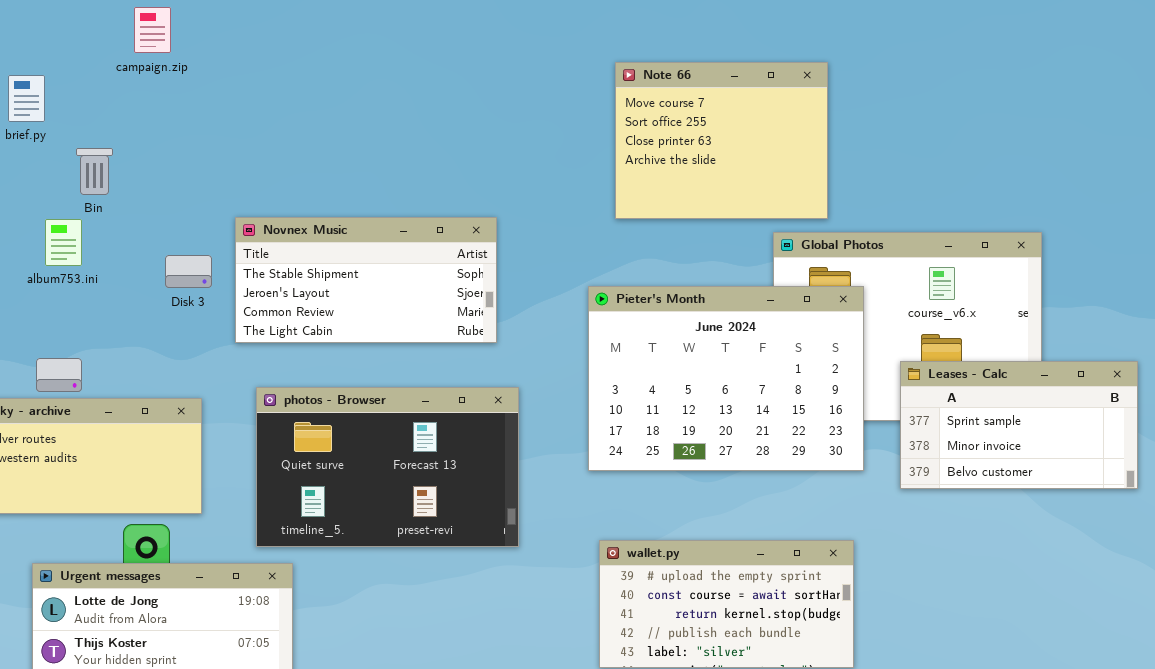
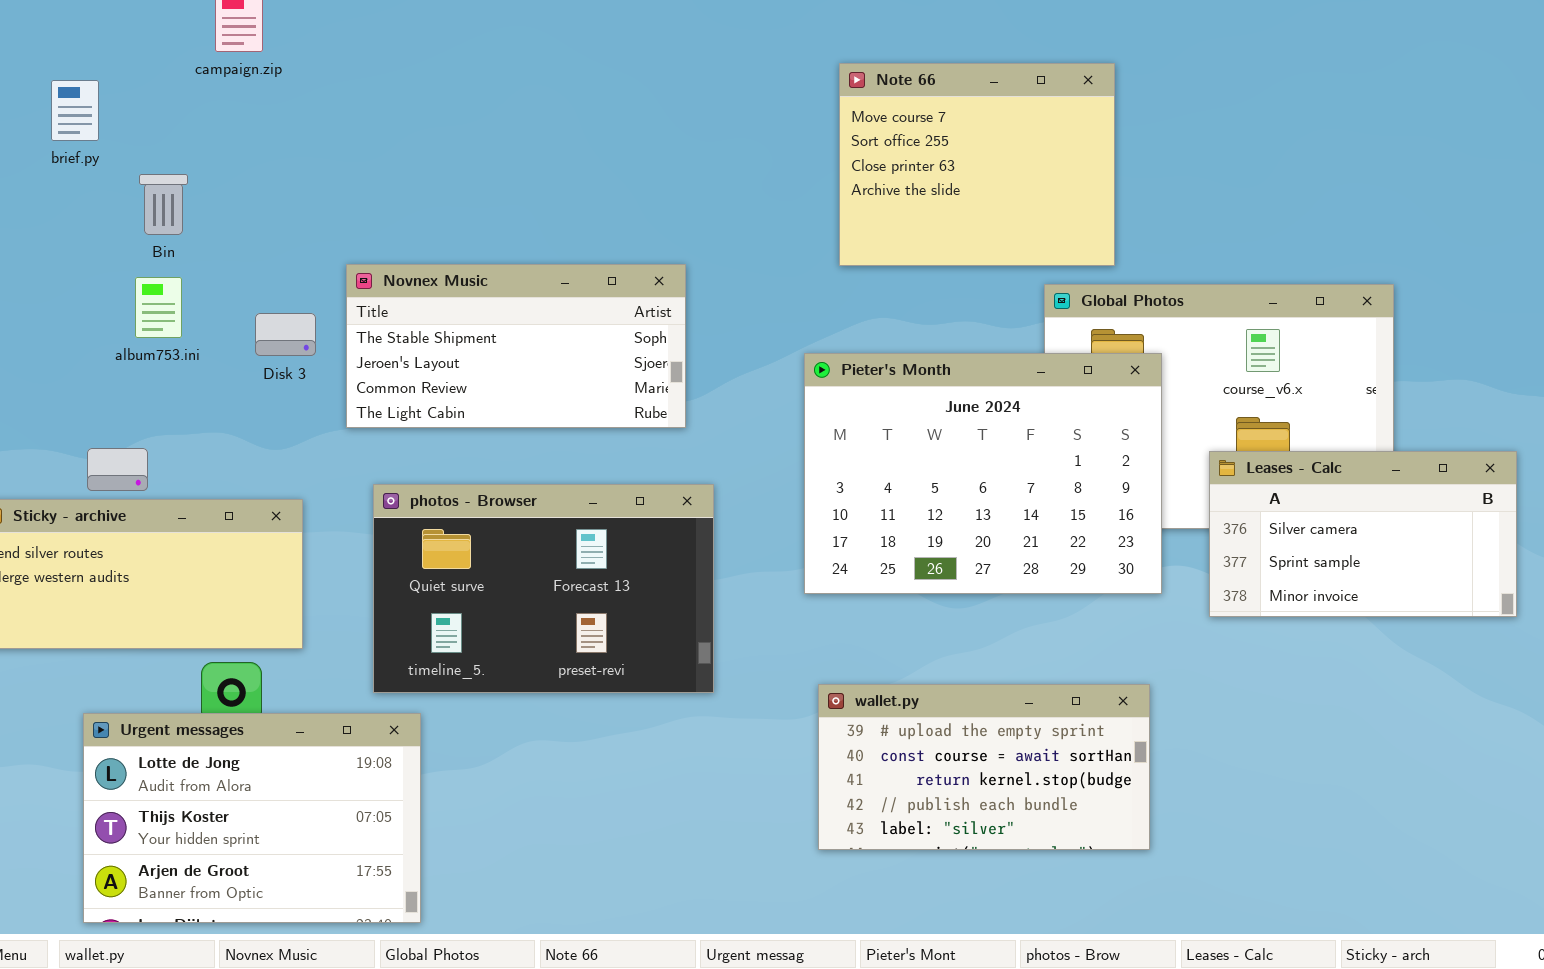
album753.ini: [45,219,82,266] -> [135,277,182,338], moved
Leases - Calc: [900,361,1138,489] -> [1209,451,1517,617], scrolled up 1 row

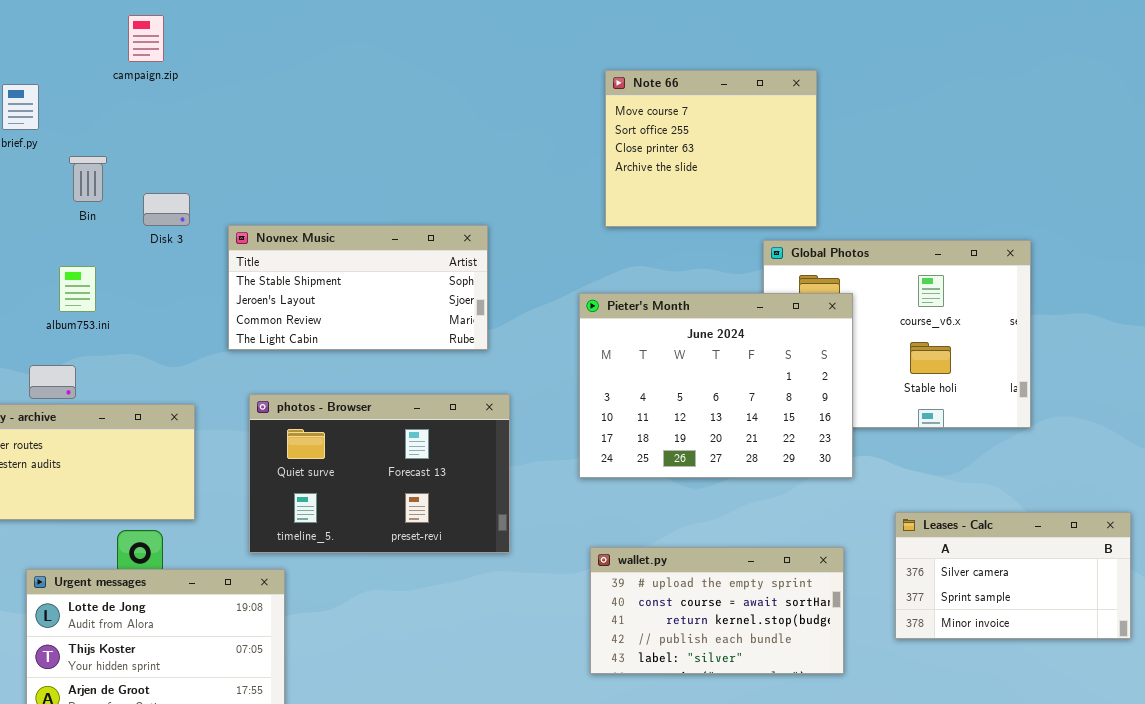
album753.ini: [135,277,182,338] -> [59,266,96,312], moved
Disk 3: [255,313,316,356] -> [143,193,190,226], moved
Leases - Calc: [1209,451,1517,617] -> [895,512,1131,639], moved

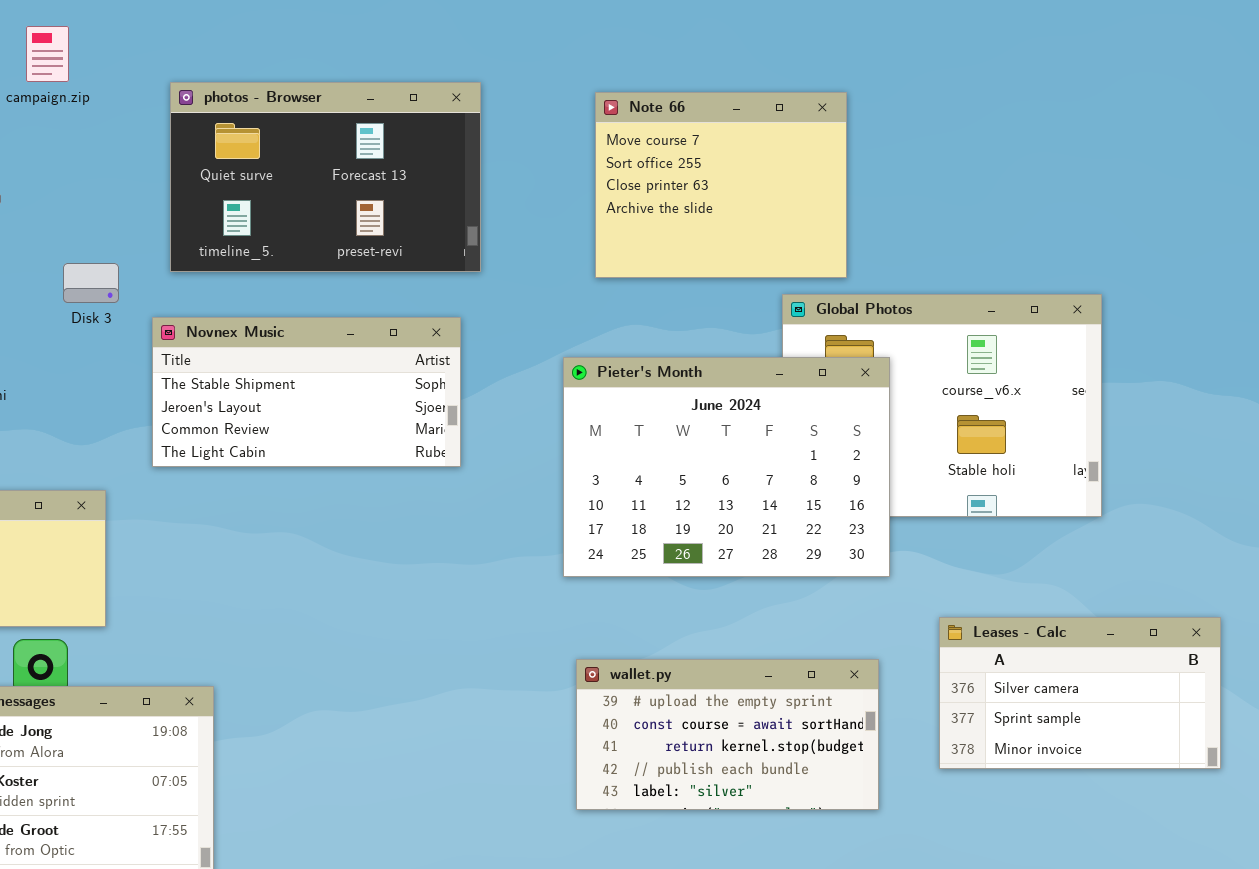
Disk 3: [143,193,190,226] -> [63,263,119,303], moved
Novnex Music: [228,225,488,350] -> [152,317,461,467], moved
photos - Browser: [249,394,510,553] -> [170,82,481,272], moved

